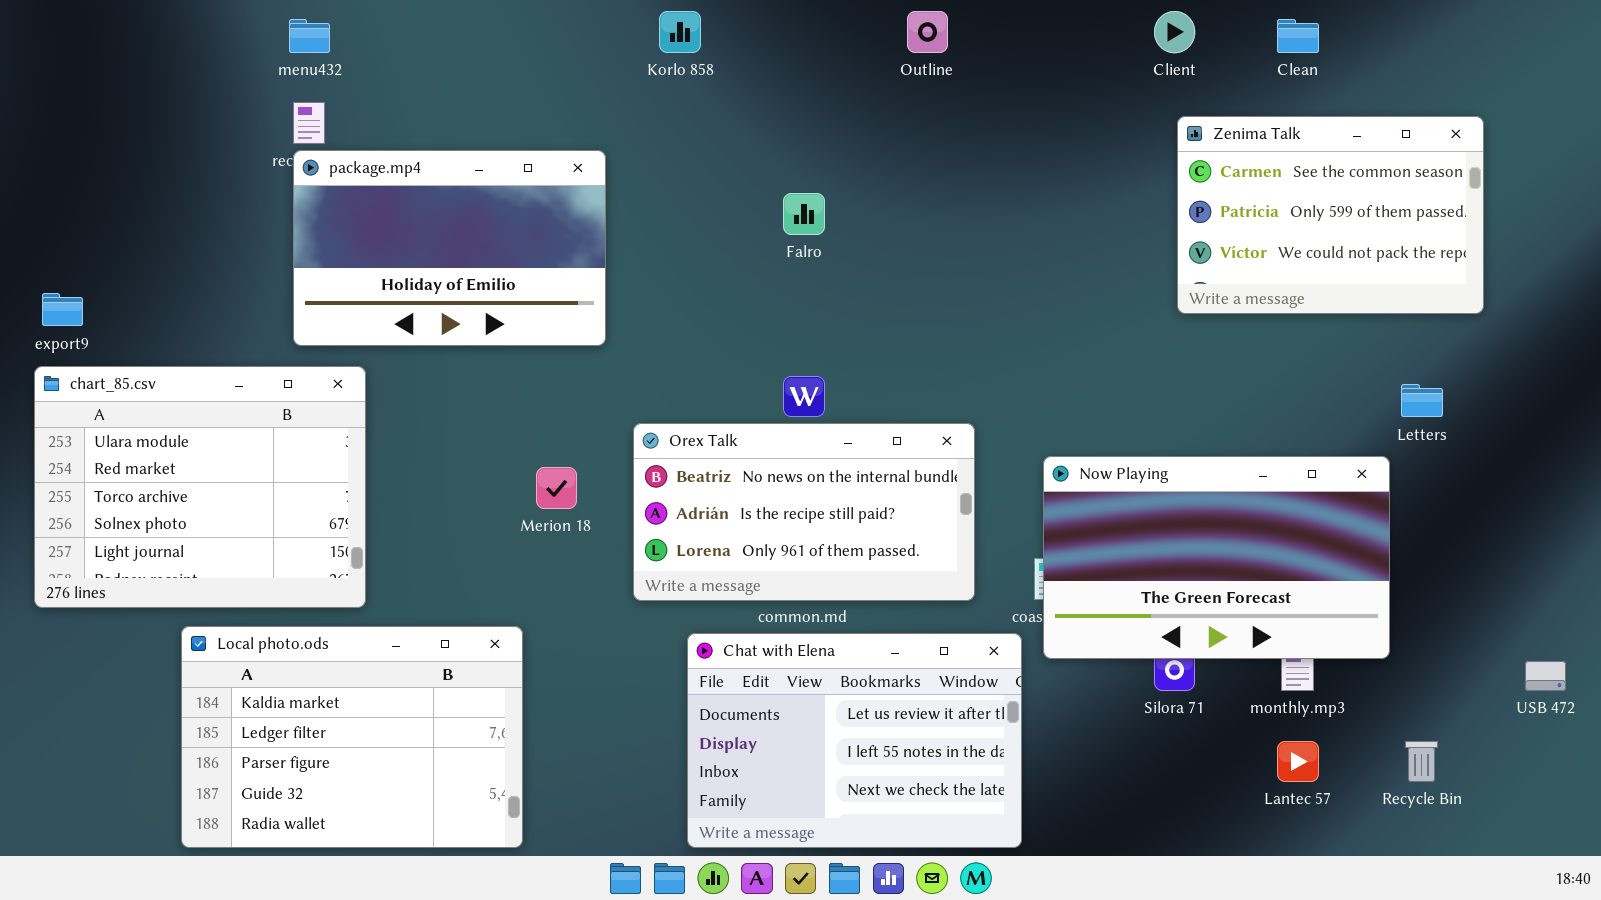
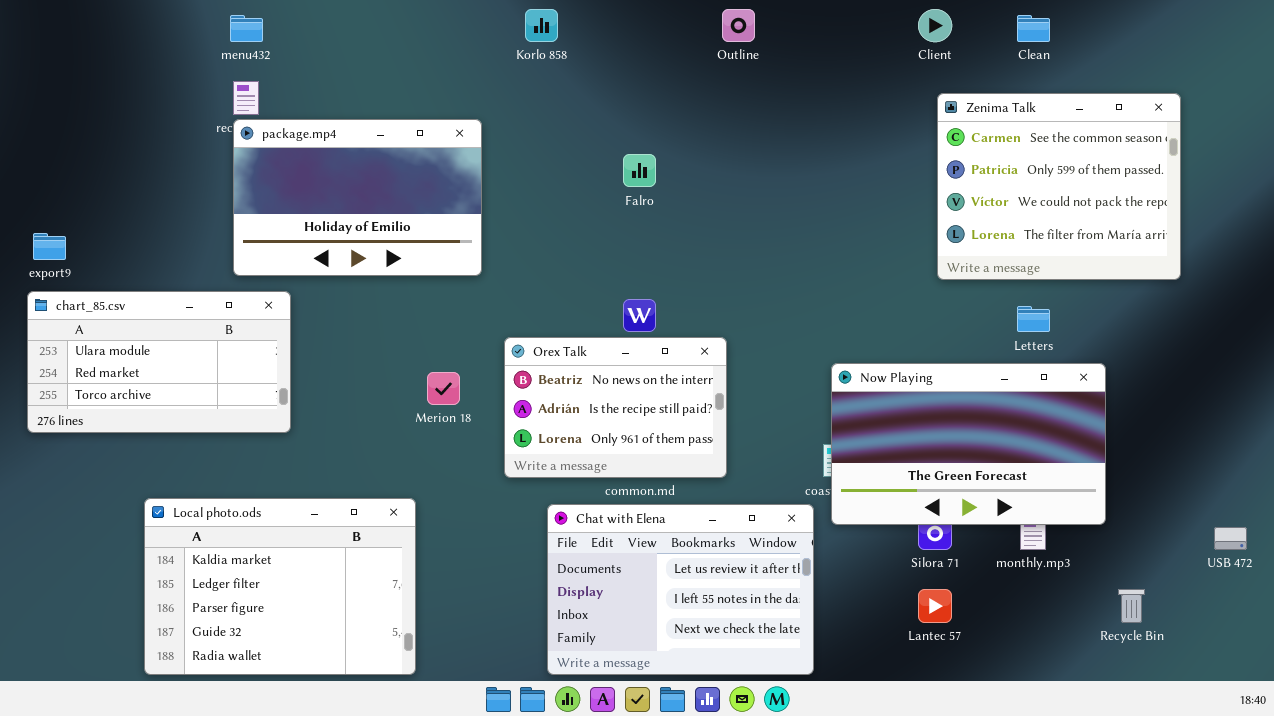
Zenima Talk: [1177,116,1484,314] -> [937,93,1181,280], resized
chart_85.csv: [34,366,366,608] -> [27,291,291,433], resized
Letters: [1401,384,1443,417] -> [1017,306,1050,332], moved
Orex Talk: [633,423,975,601] -> [504,337,727,478], resized
Lantec 57: [1277,741,1319,782] -> [918,589,952,623], moved

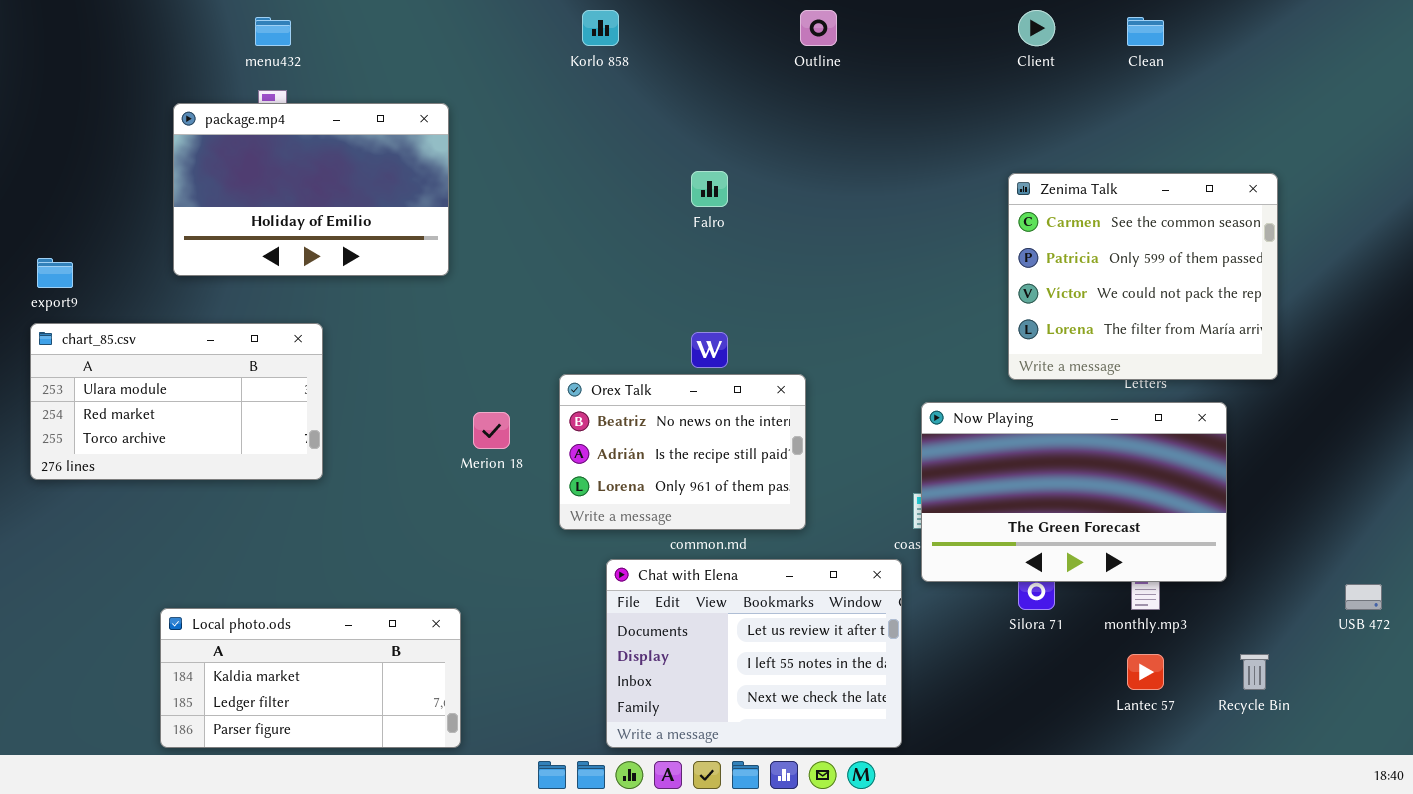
Zenima Talk: [937,93,1181,280] -> [1008,173,1278,380], moved
package.mp4: [233,119,482,276] -> [173,103,449,276], moved
Local photo.ods: [144,498,416,675] -> [160,608,461,748], resized
Lantec 57: [918,589,952,623] -> [1127,654,1164,690], moved

